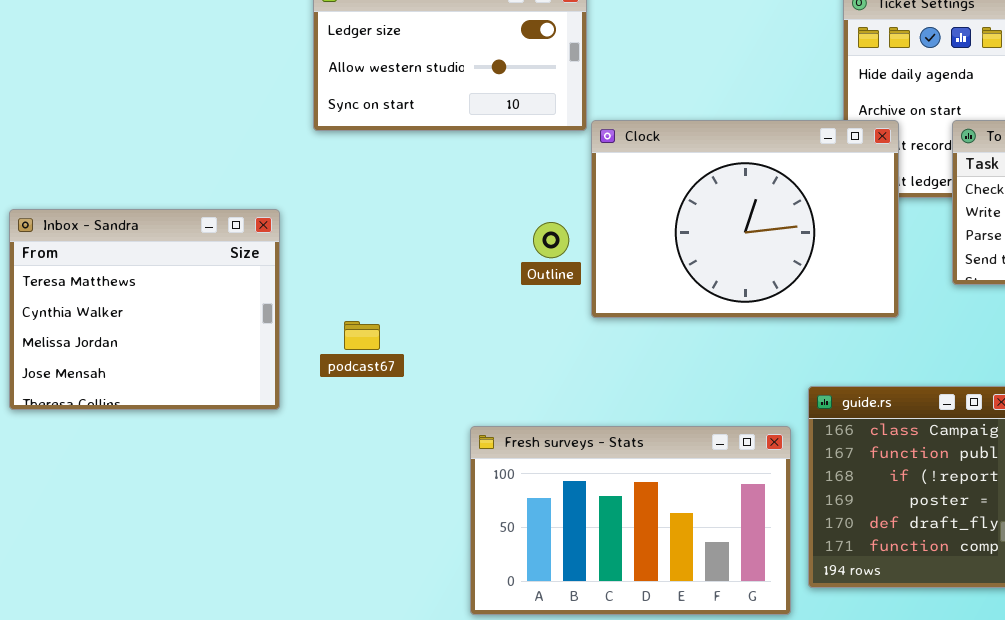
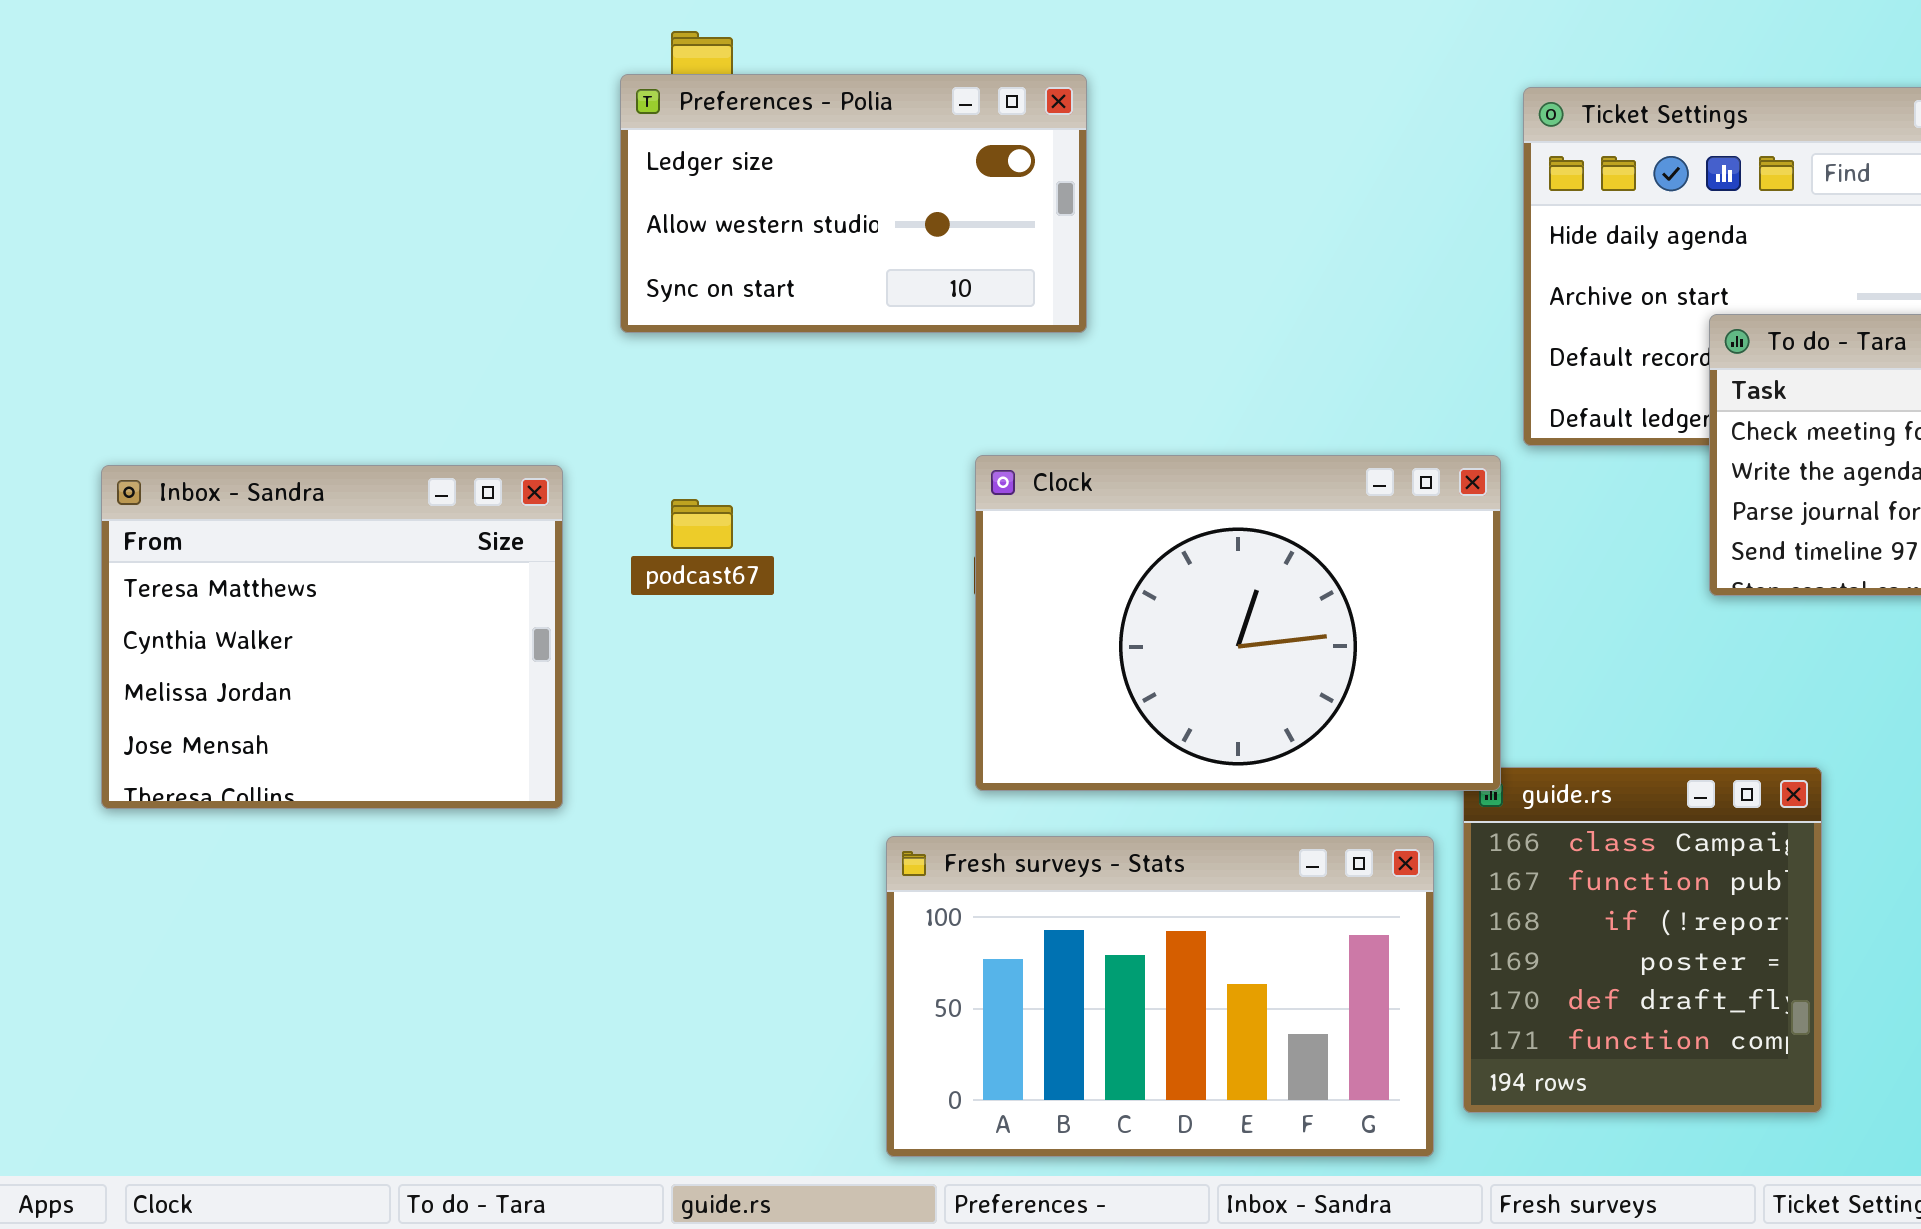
Clock: [591,120,899,318] -> [975,455,1501,791], moved
podcast67: [344,321,380,350] -> [671,499,733,549], moved

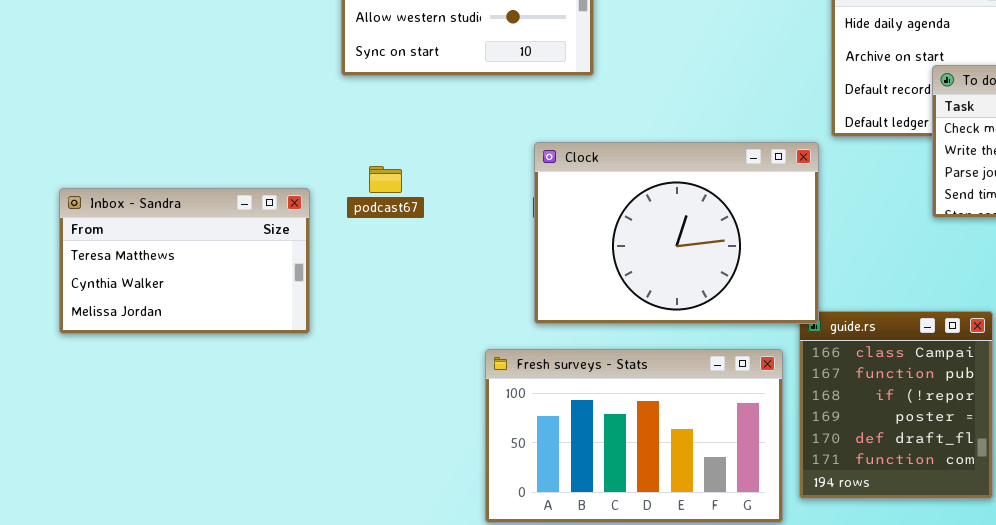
Inbox - Sandra: [101,465,563,809] -> [59,188,310,334], resized

